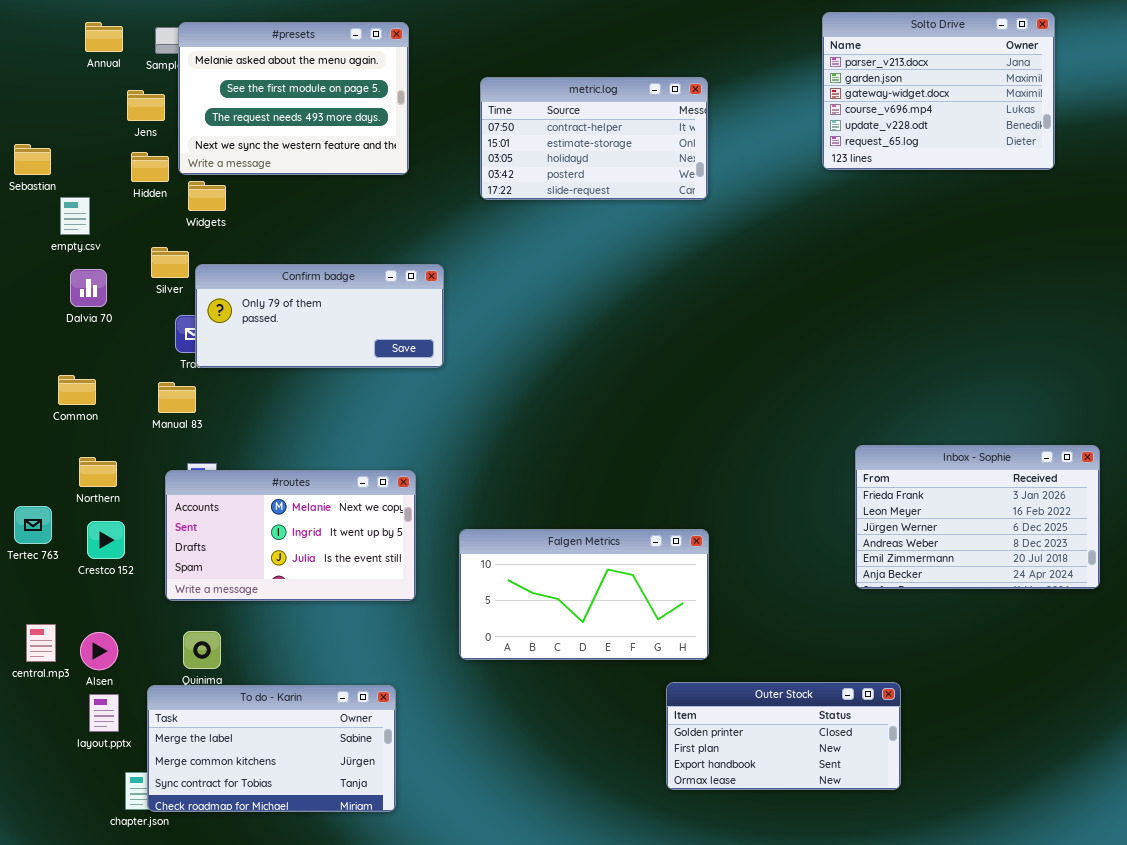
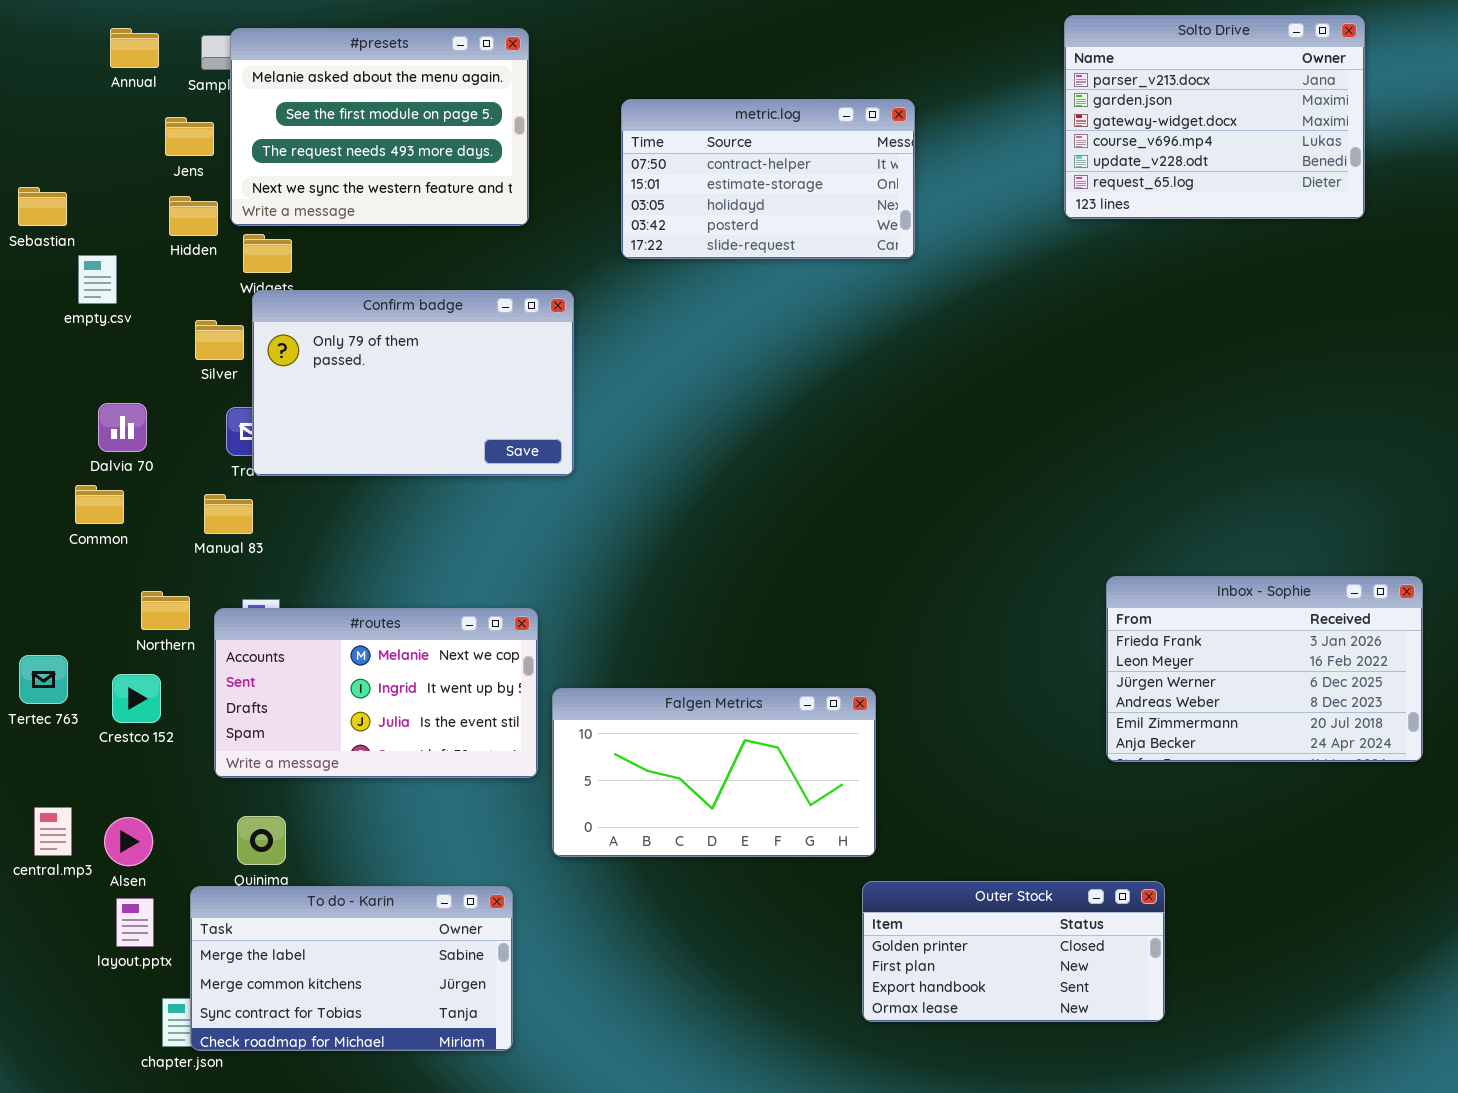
Confirm badge: [195,264,444,368] -> [252,290,574,476], resized
Dalvia 70: [70,269,107,307] -> [98,403,147,452], moved
Northern: [79,457,117,487] -> [141,591,190,630], moved
Falgen Metrics: [459,529,709,660] -> [552,688,876,857], moved

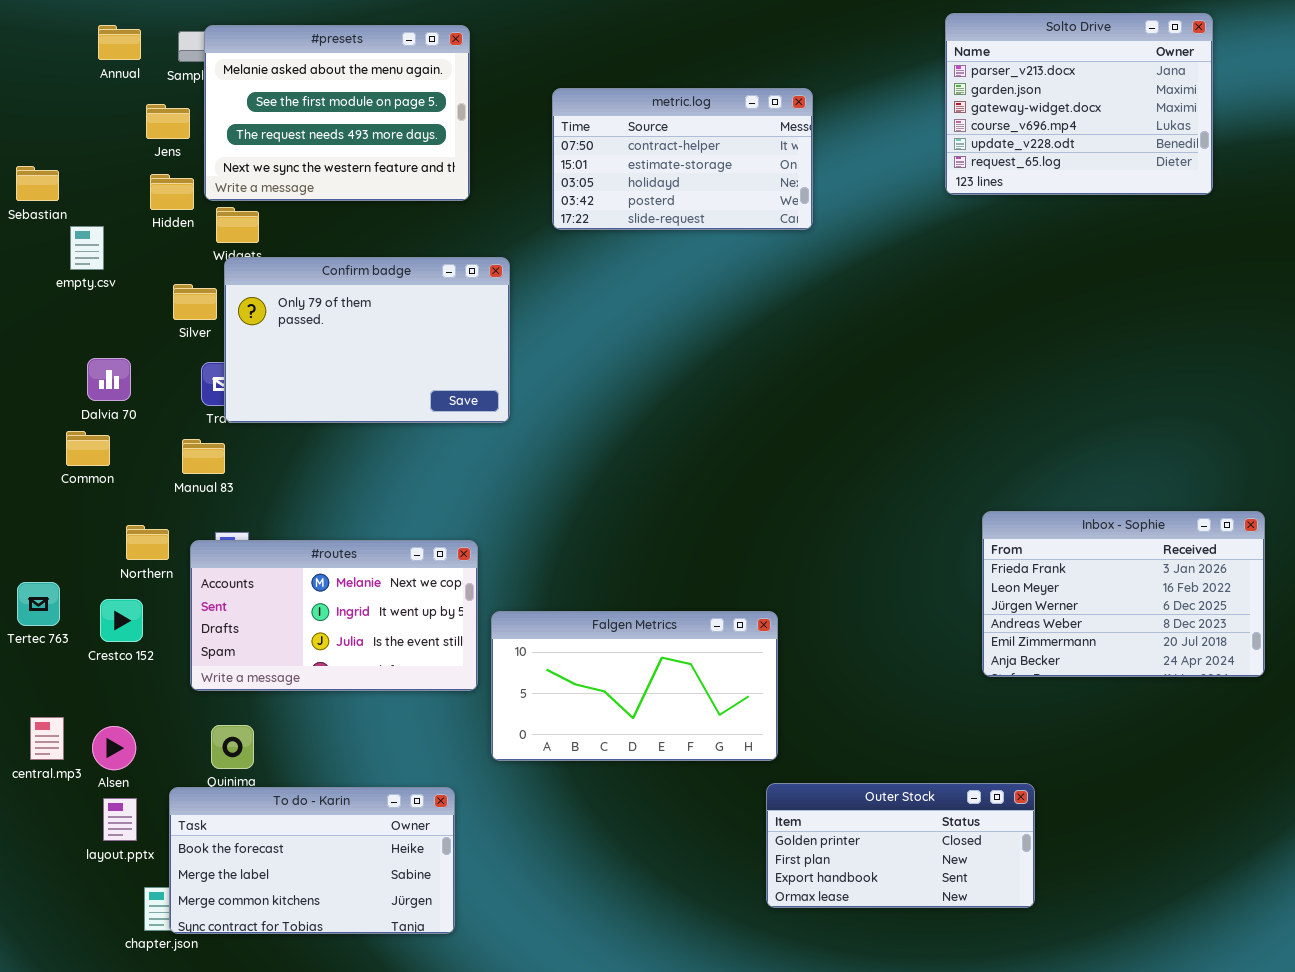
To do - Karin: [190,886,513,1051] -> [169,787,455,934], scrolled up 1 row

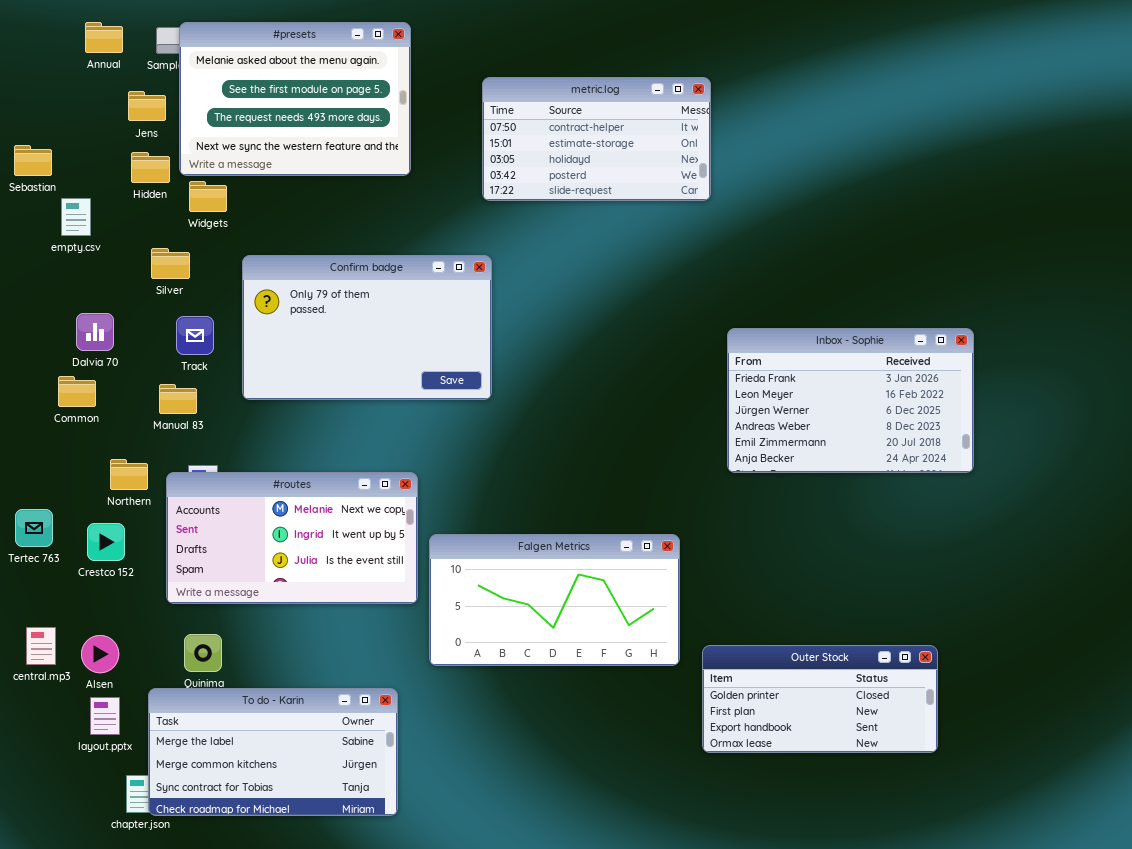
Solto Drive: [945,13,1213,195] -> none, closed
Confirm badge: [224,257,510,423] -> [242,255,492,400], moved
Inbox - Sophie: [982,511,1265,677] -> [727,328,974,473], moved
Outer Stock: [766,783,1035,908] -> [702,645,938,753], moved
To do - Karin: [169,787,455,934] -> [148,688,398,816], scrolled down 1 row

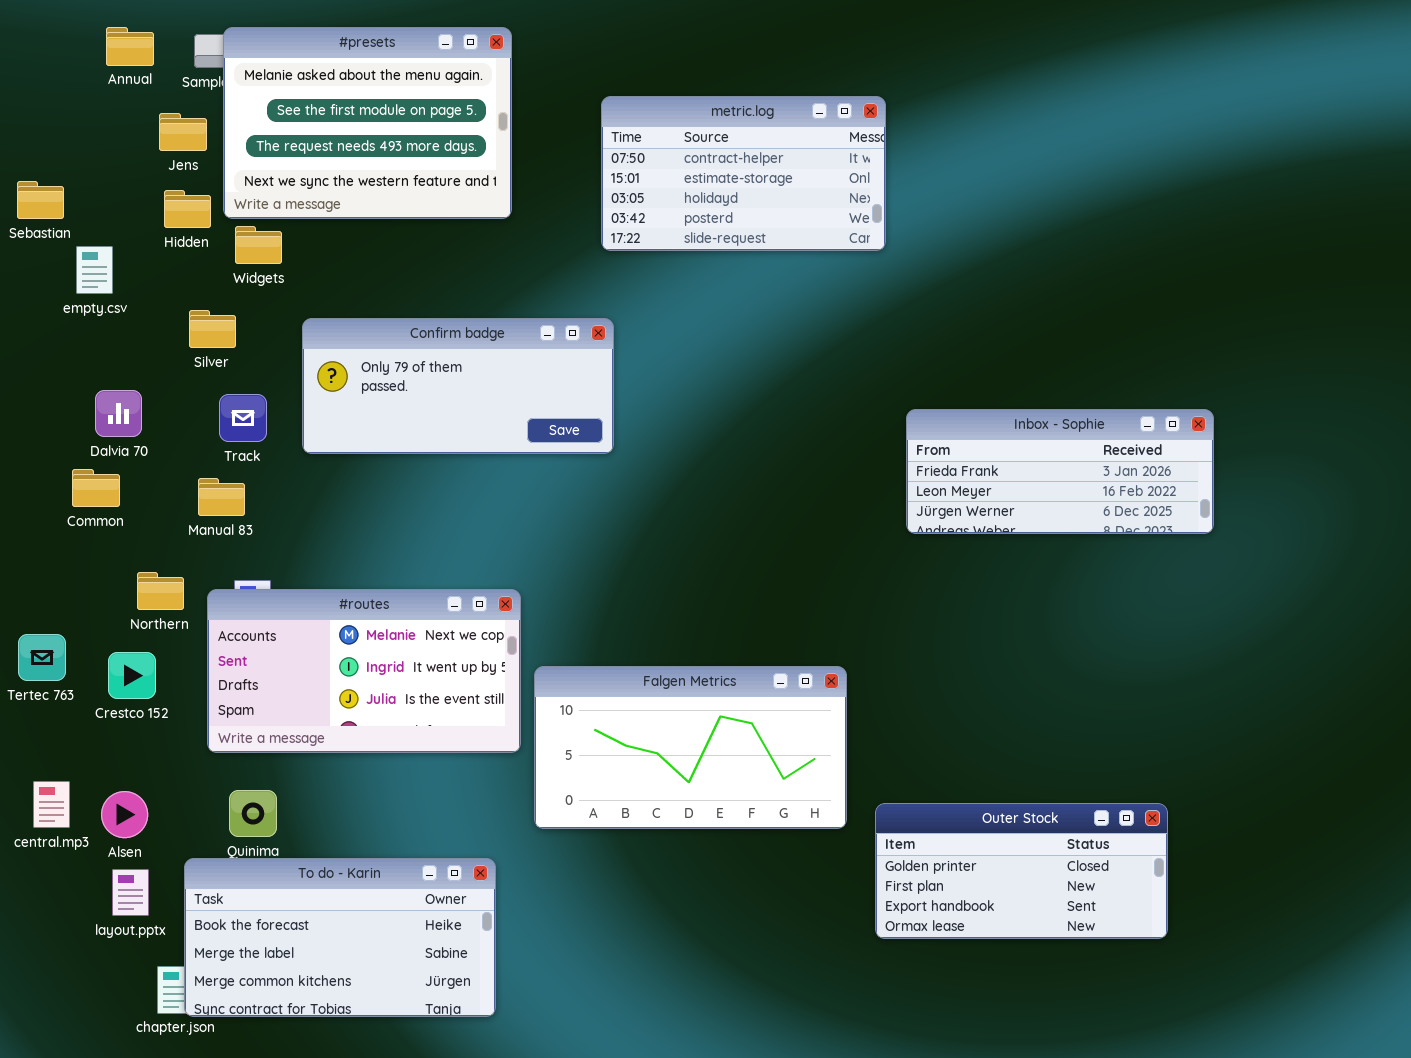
Confirm badge: [242,255,492,400] -> [302,318,614,454], resized
Inbox - Sophie: [727,328,974,473] -> [906,409,1214,534], resized
To do - Karin: [148,688,398,816] -> [184,858,496,1017], scrolled up 1 row

